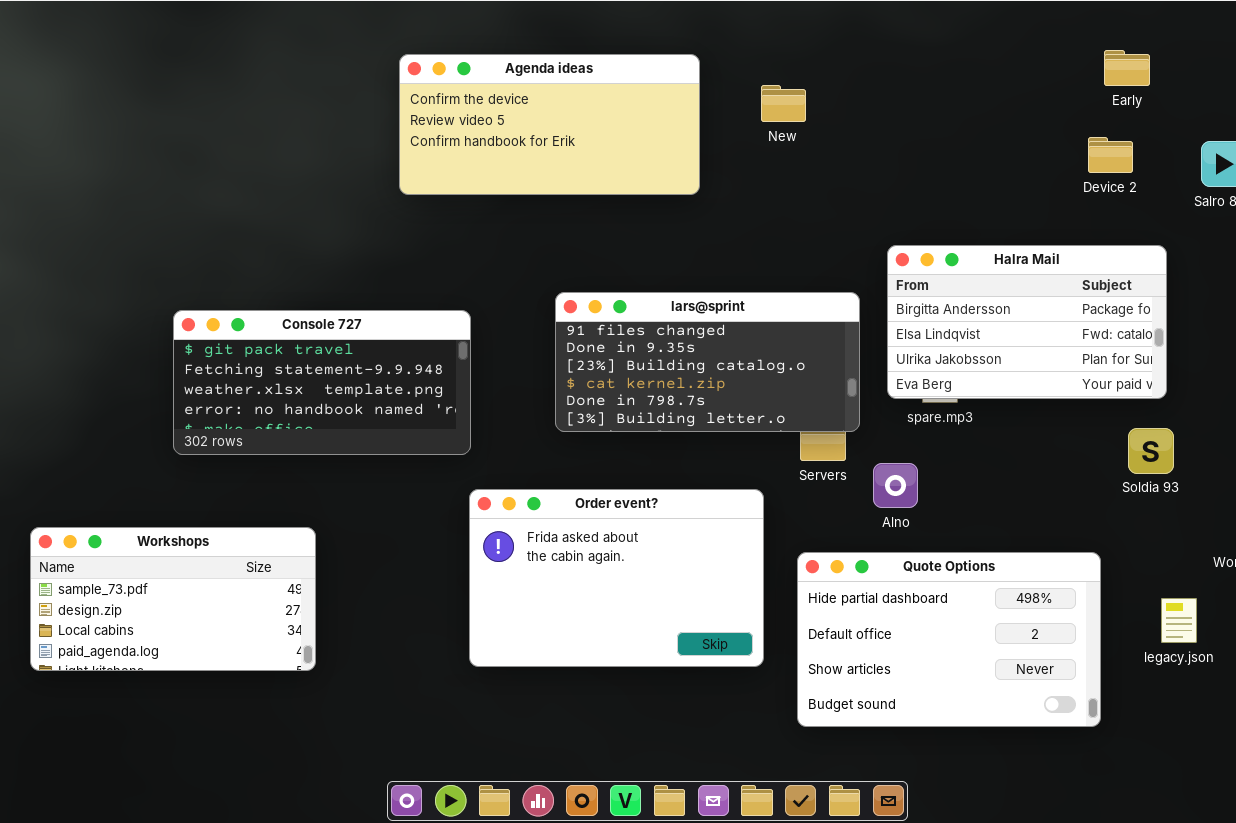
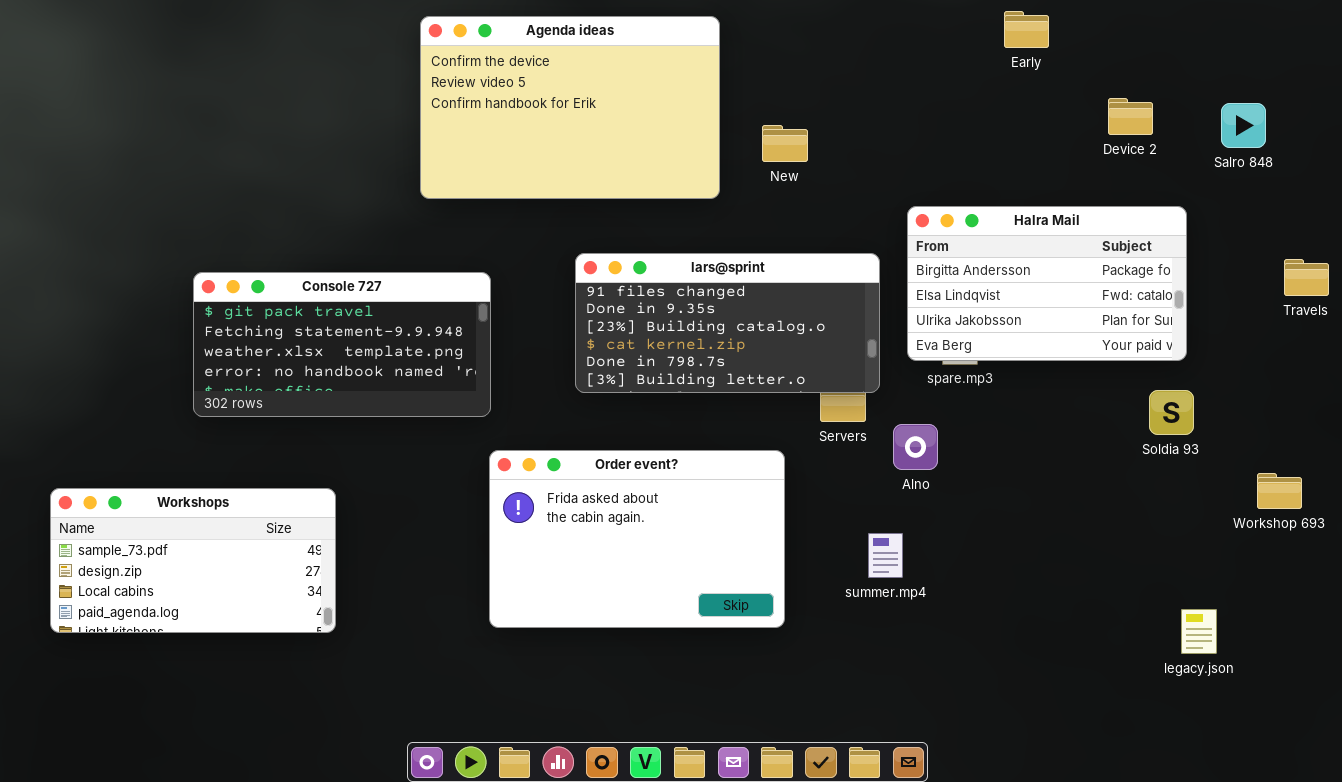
Early: [1104,50,1150,86] -> [1004,11,1049,48], moved
Agenda ideas: [399,54,700,195] -> [420,16,720,199], resized
New: [761,85,806,122] -> [762,125,808,162], moved
Quote Options: [797,552,1101,727] -> none, closed
legacy.json: [1161,598,1197,643] -> [1181,609,1217,654], moved

